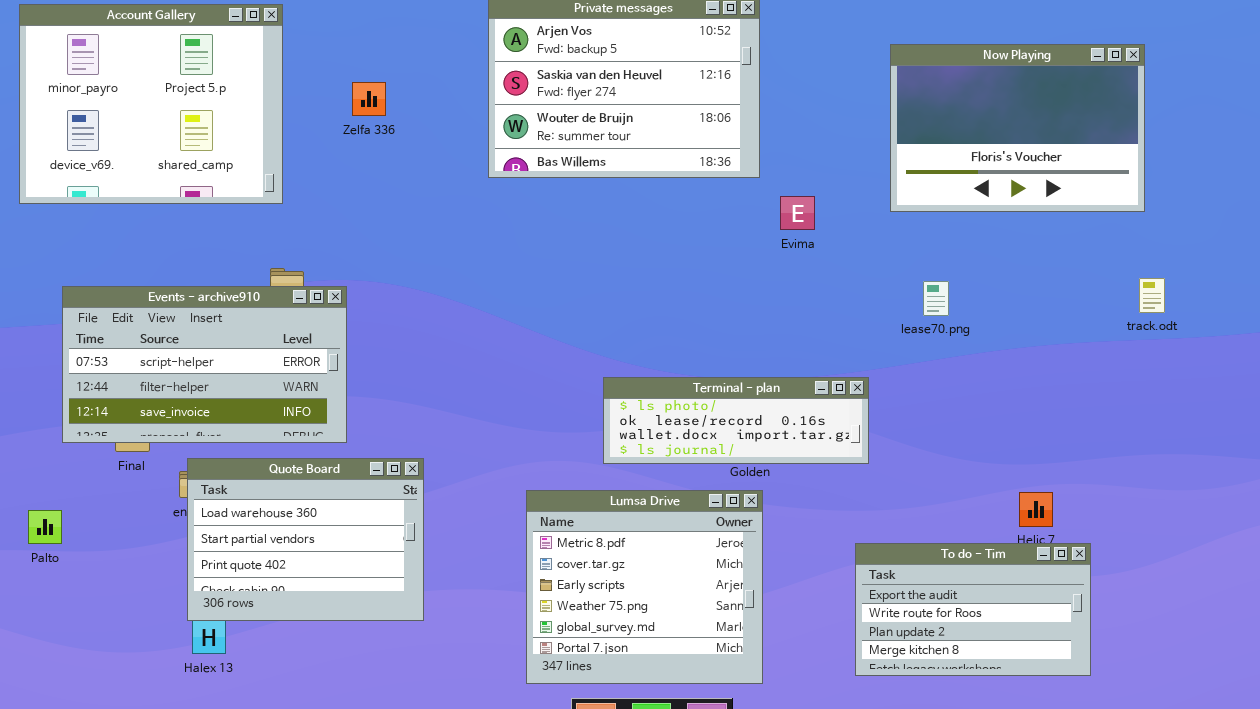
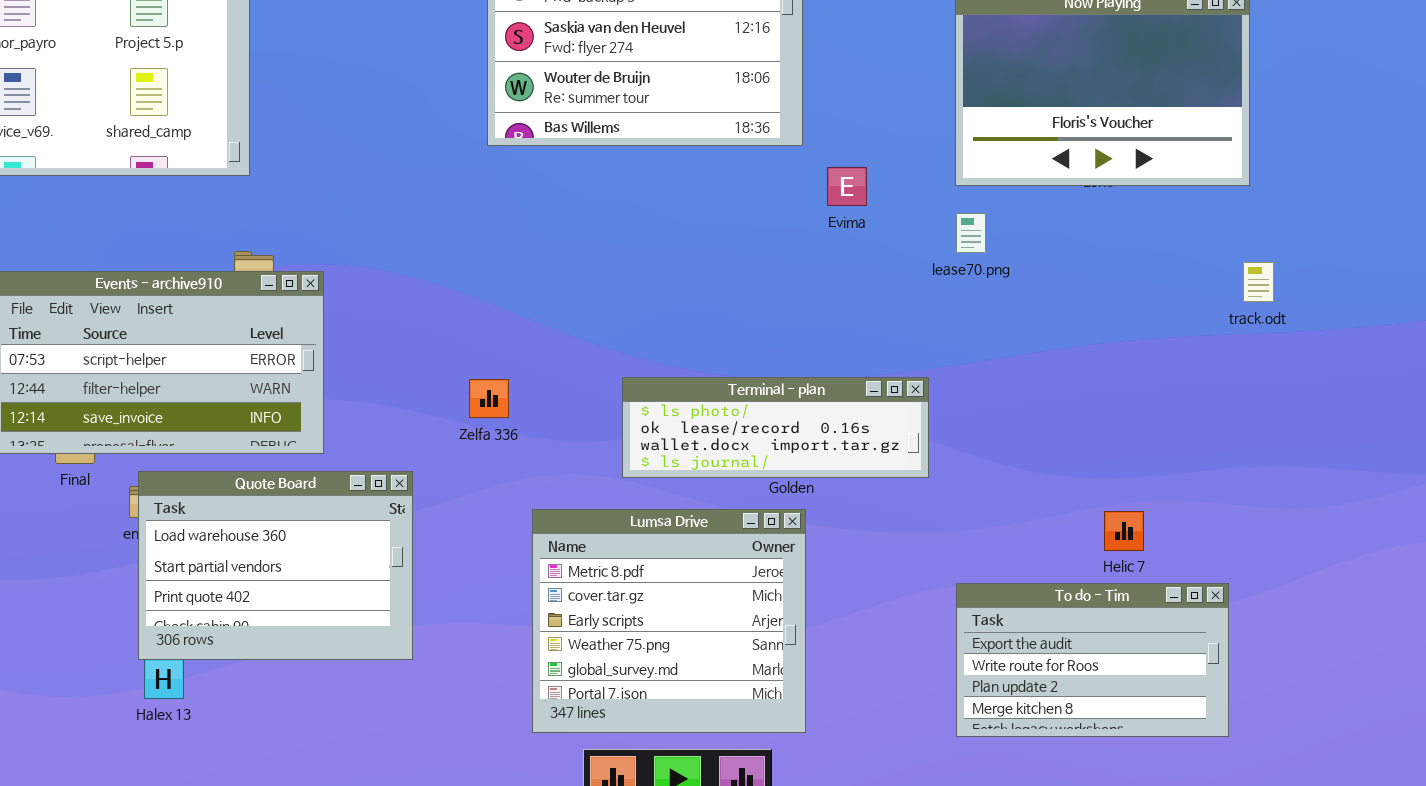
Zelfa 336: [352,82,386,116] -> [469,379,509,418], moved
lease70.png: [923,281,949,316] -> [956,213,986,253], moved
To do - Tim: [855,543,1091,676] -> [956,583,1229,737], moved

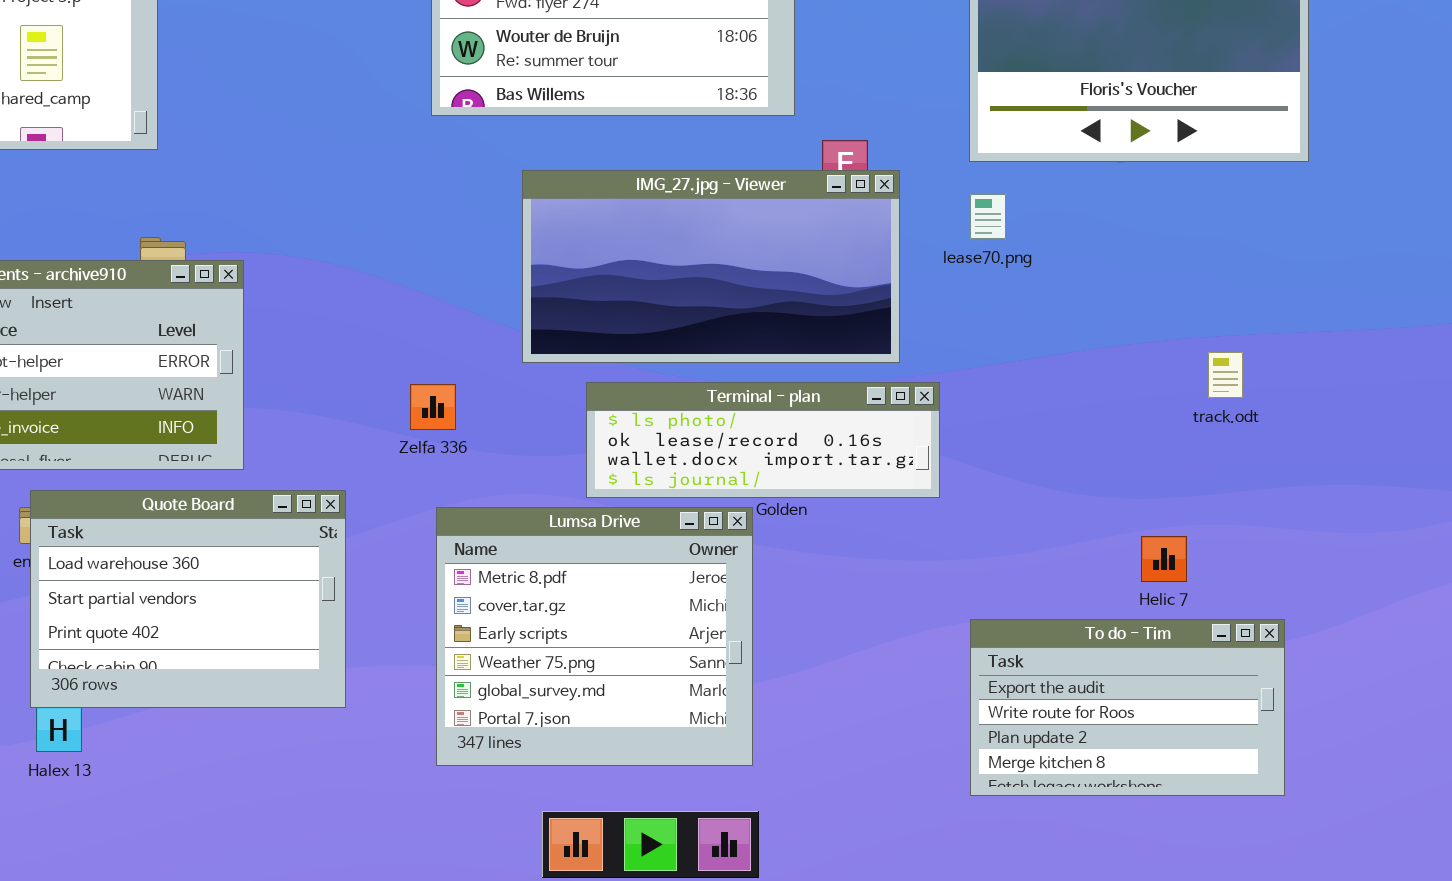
IMG_27.jpg - Viewer: none -> [522,170,900,363], opened
track.odt: [1243,262,1274,302] -> [1208,352,1243,398], moved
Lumsa Drive: [532,509,806,733] -> [436,507,753,766], moved

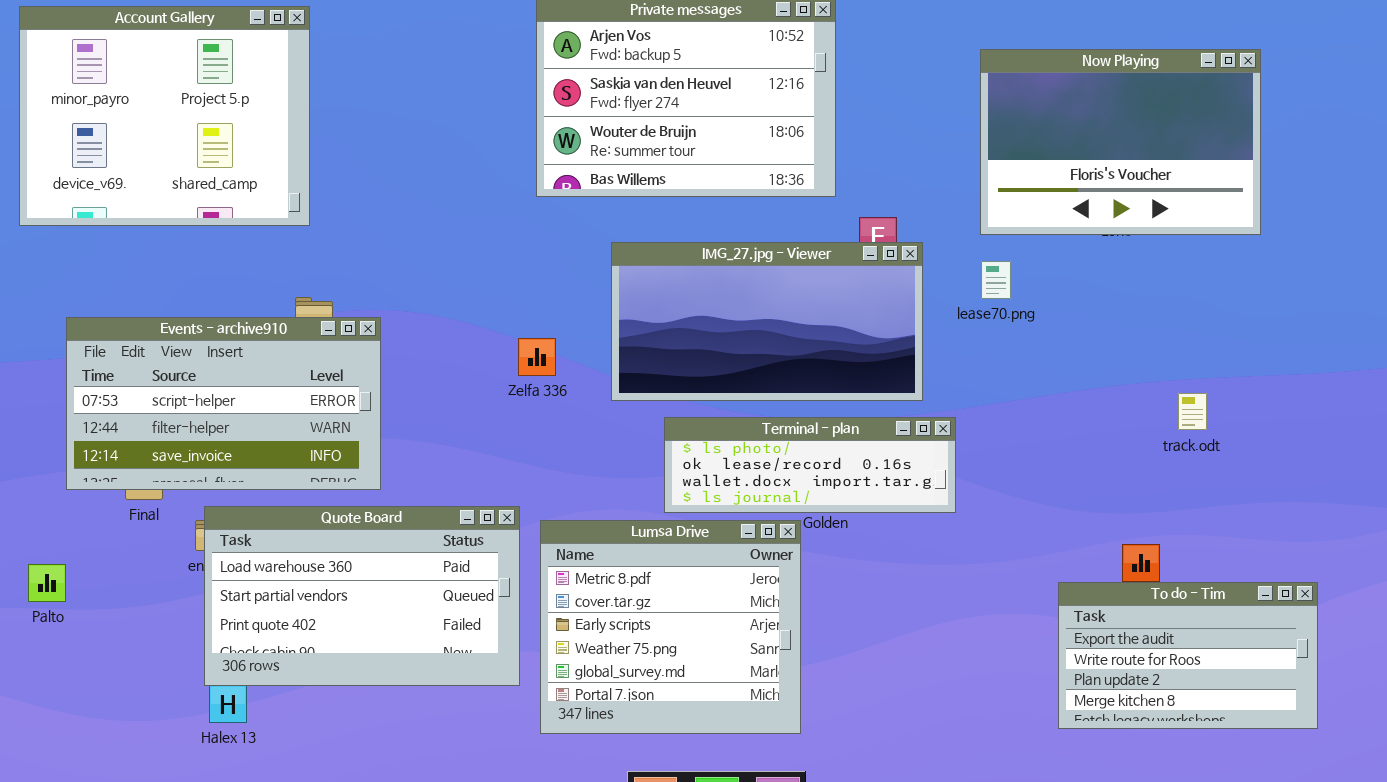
Zelfa 336: [410,384,456,430] -> [518,338,556,376], moved
Quote Board: [30,490,346,708] -> [204,506,520,686], resized
To do - Tim: [970,619,1285,796] -> [1058,582,1318,729], moved

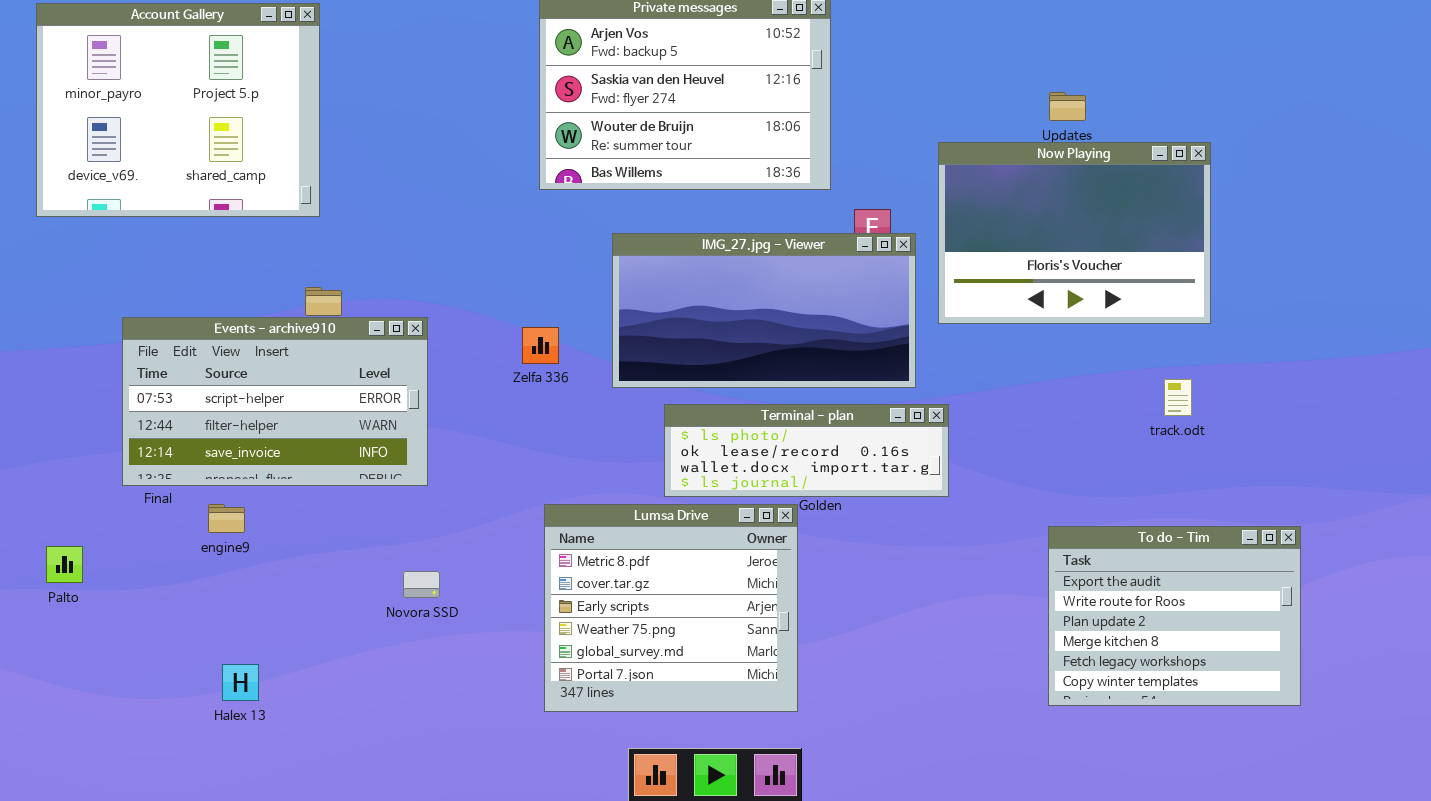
Now Playing: [980,49,1261,235] -> [938,142,1211,324], moved
Events - archive910: [66,317,381,490] -> [122,317,428,486], moved
Quote Board: [204,506,520,686] -> none, closed
To do - Tim: [1058,582,1318,729] -> [1048,526,1301,706], resized

